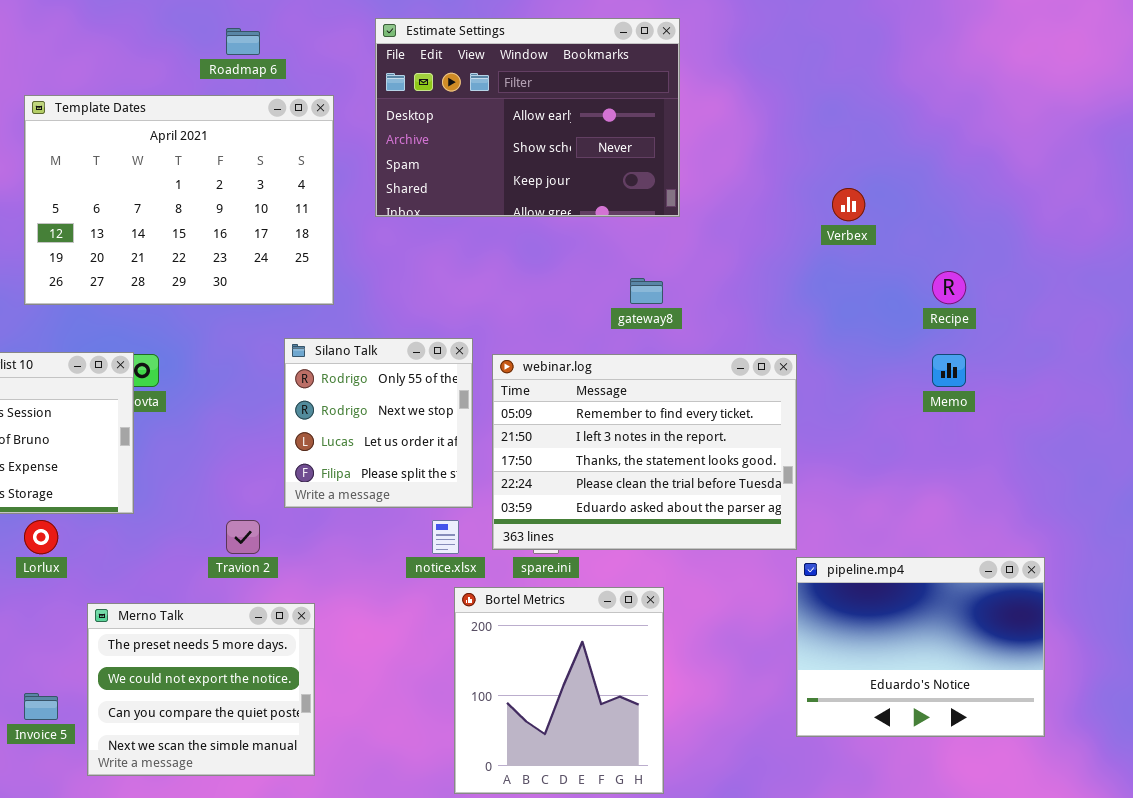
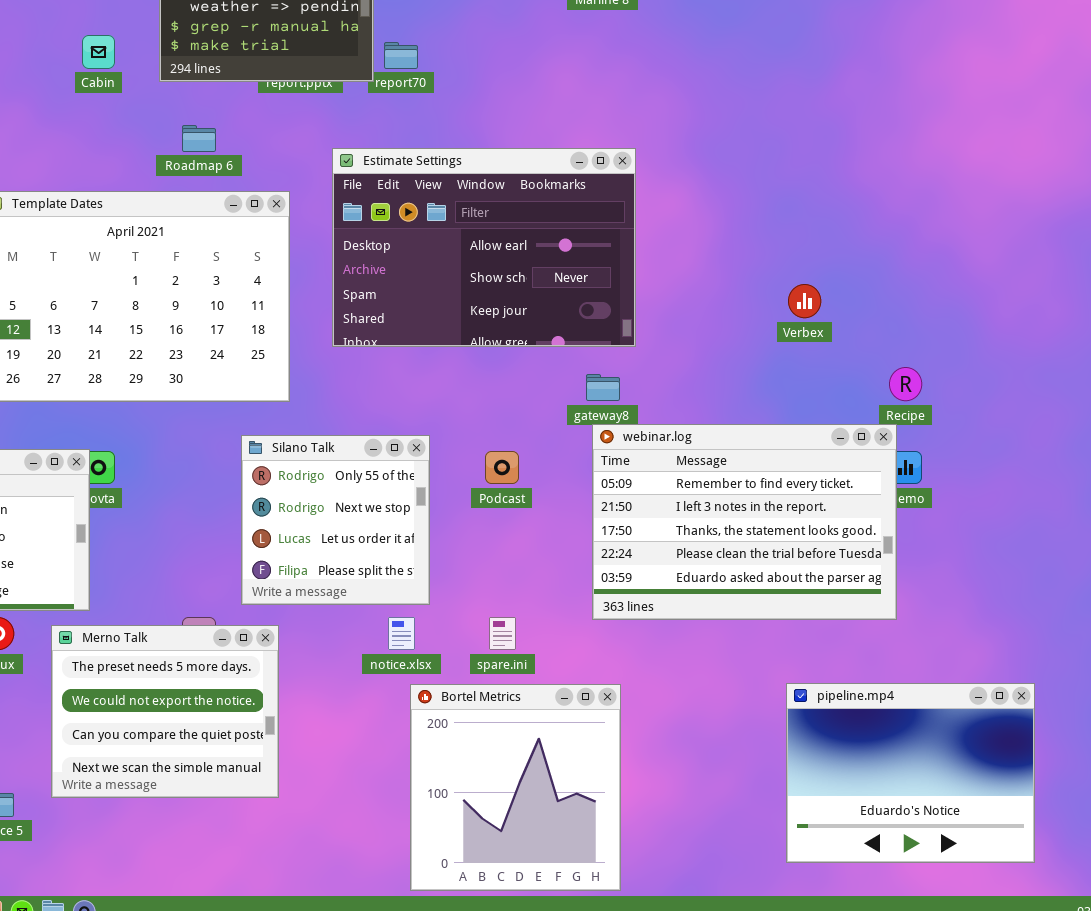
Estimate Settings: [375,18,680,217] -> [332,148,636,347], moved
webinar.log: [492,354,797,550] -> [592,424,897,620], moved
pipeline.mp4: [796,557,1045,737] -> [786,683,1035,863], moved
Merno Talk: [87,603,315,776] -> [51,625,279,798], moved

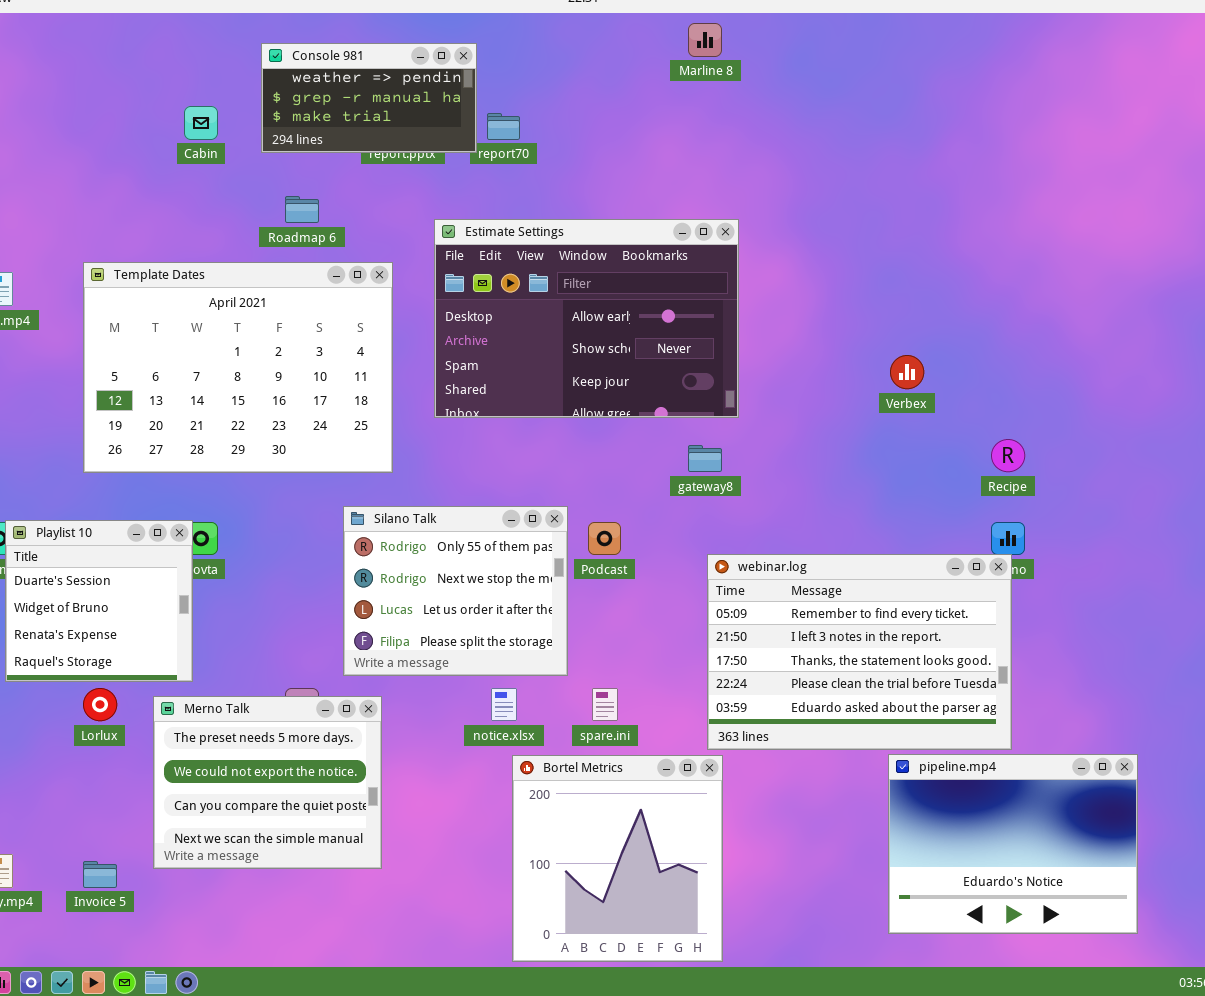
webinar.log: [592,424,897,620] -> [707,554,1012,750], moved
Silano Talk: [241,435,430,605] -> [343,506,568,676], resized

